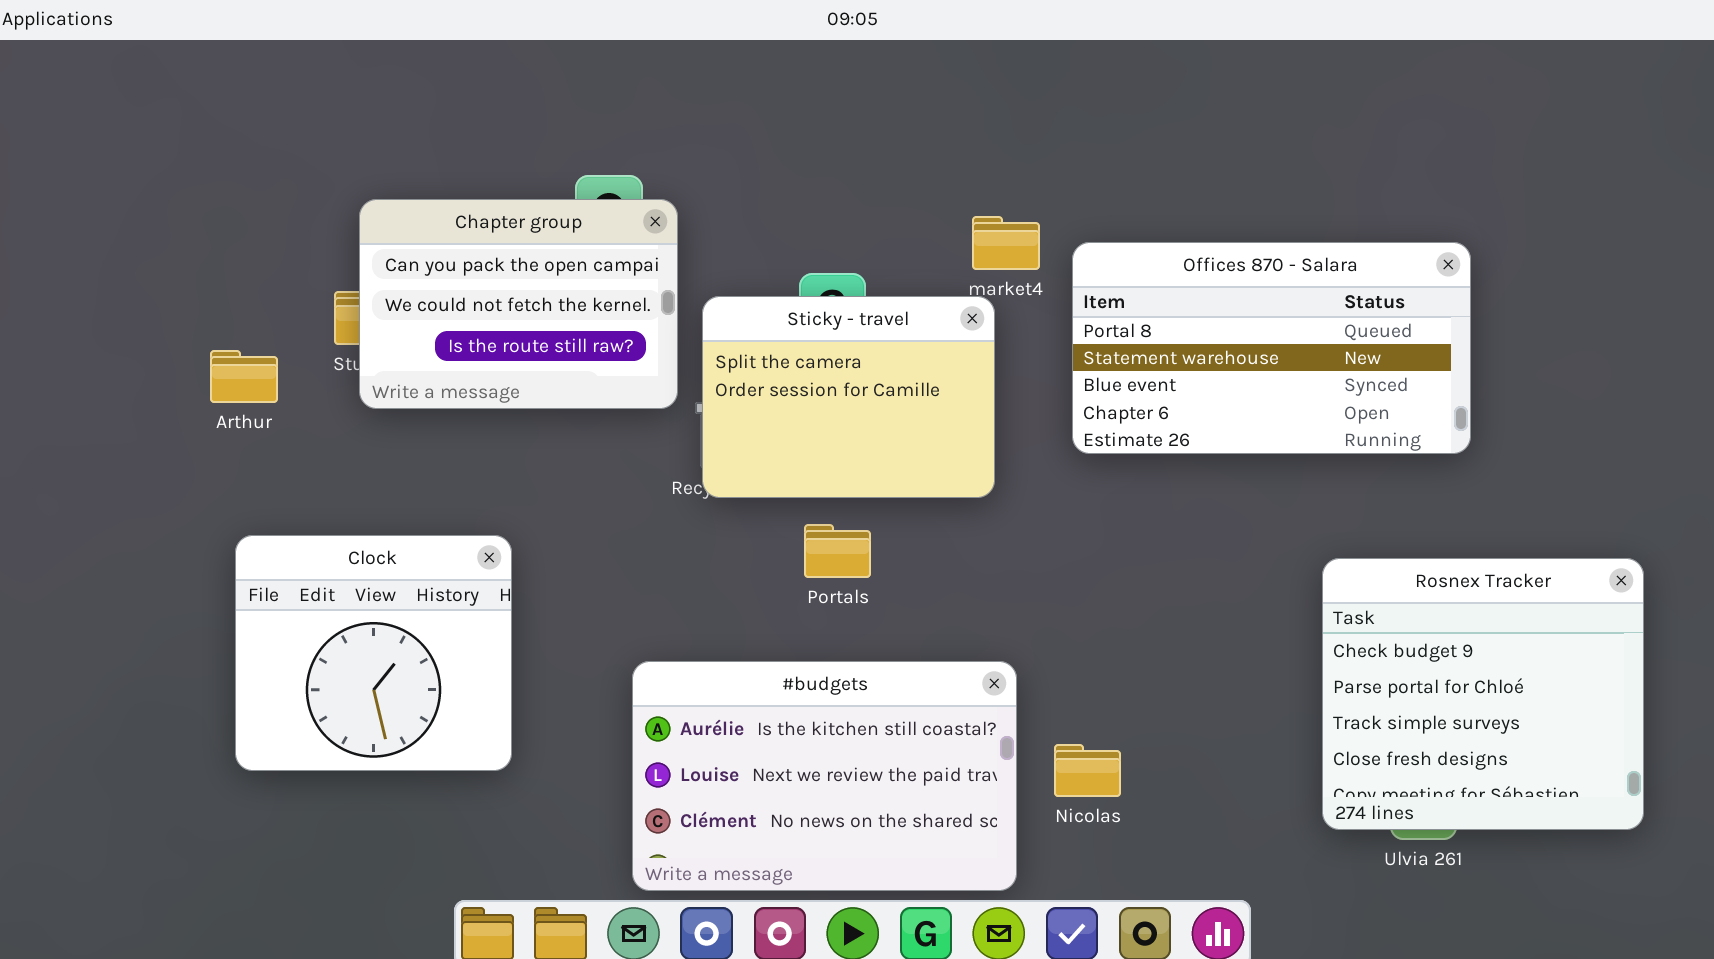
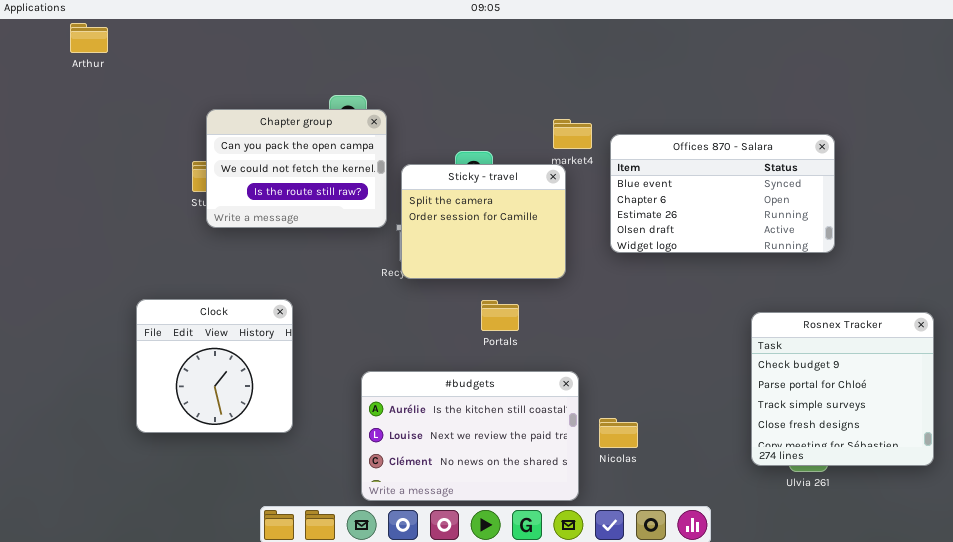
Offices 870 - Salara: [1072,242,1471,454] -> [610,134,835,253], scrolled down 2 rows
Arthur: [210,350,278,403] -> [70,23,108,53], moved
Portals: [804,524,871,578] -> [481,300,519,331], moved

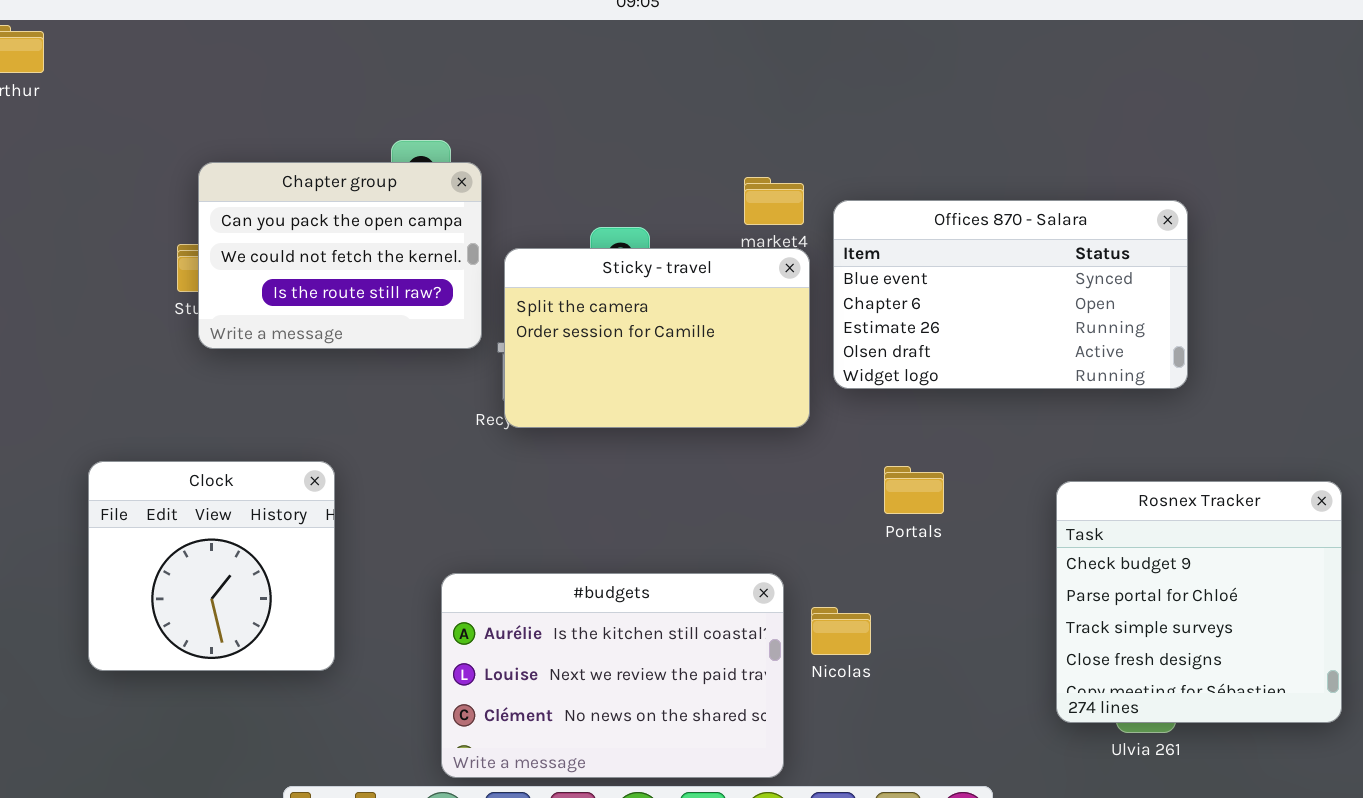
Sticky - travel: [401,164,566,279] -> [504,248,810,428], resized
Portals: [481,300,519,331] -> [884,466,944,514], moved
Nicolas: [599,418,638,448] -> [811,607,871,655], moved

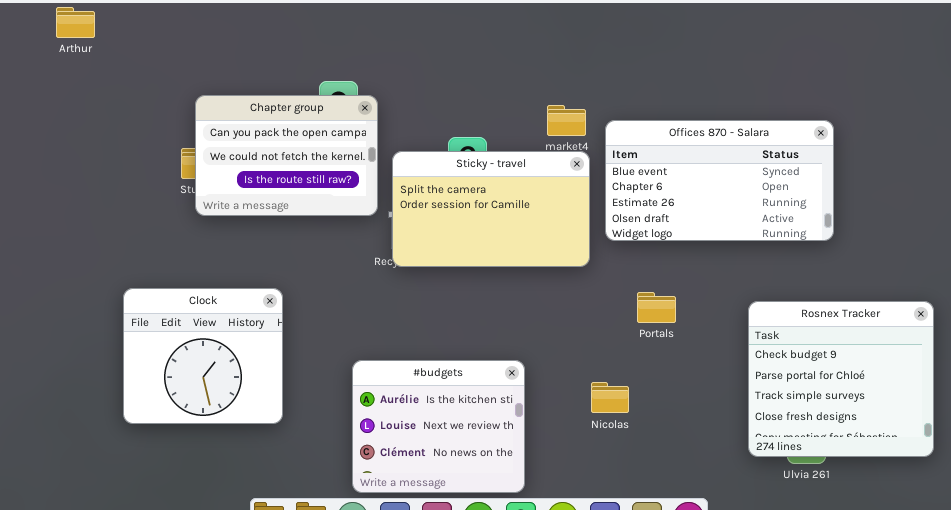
#budgets: [441,573,784,778] -> [352,360,525,493], resized

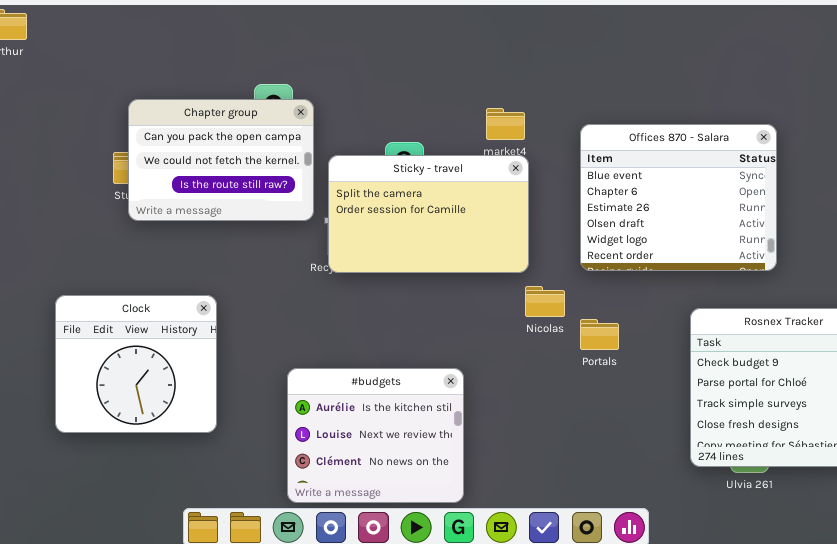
Offices 870 - Salara: [605,120,834,241] -> [580,124,777,271], resized
Portals: [637,292,676,323] -> [580,319,619,350], moved
Nicolas: [591,382,629,413] -> [525,286,565,317], moved

